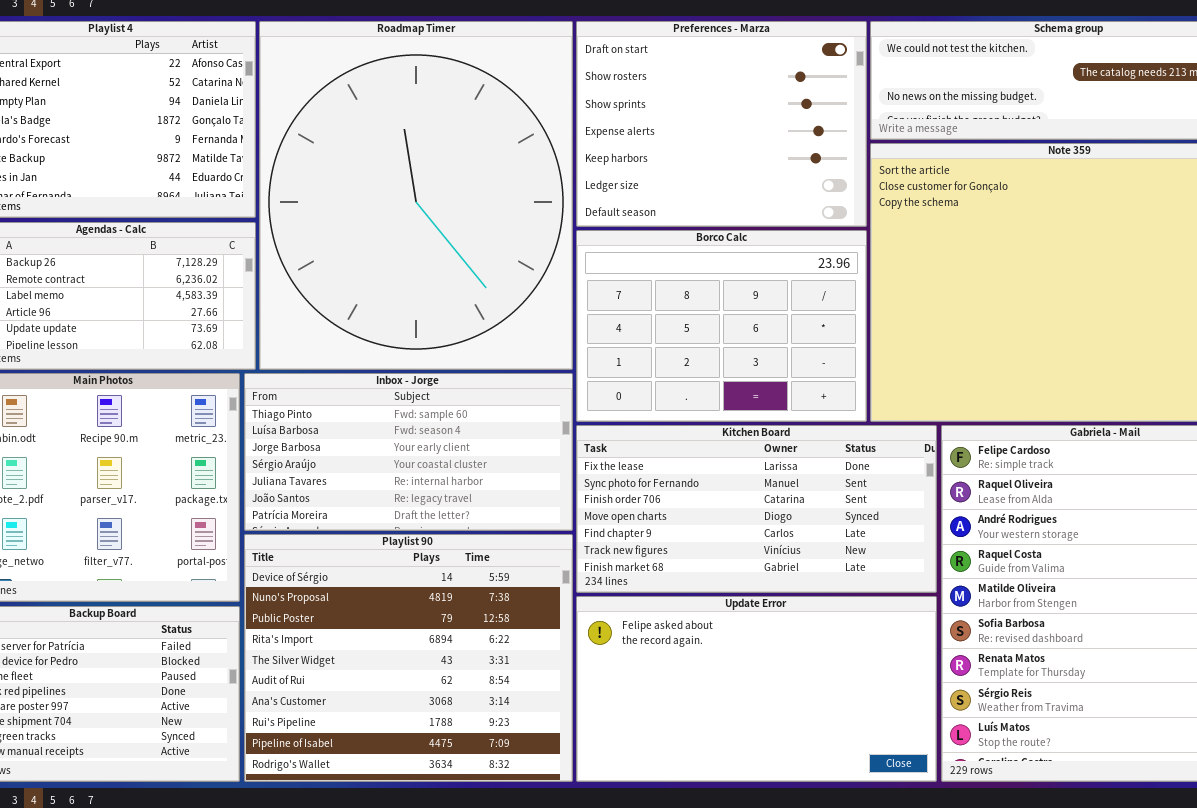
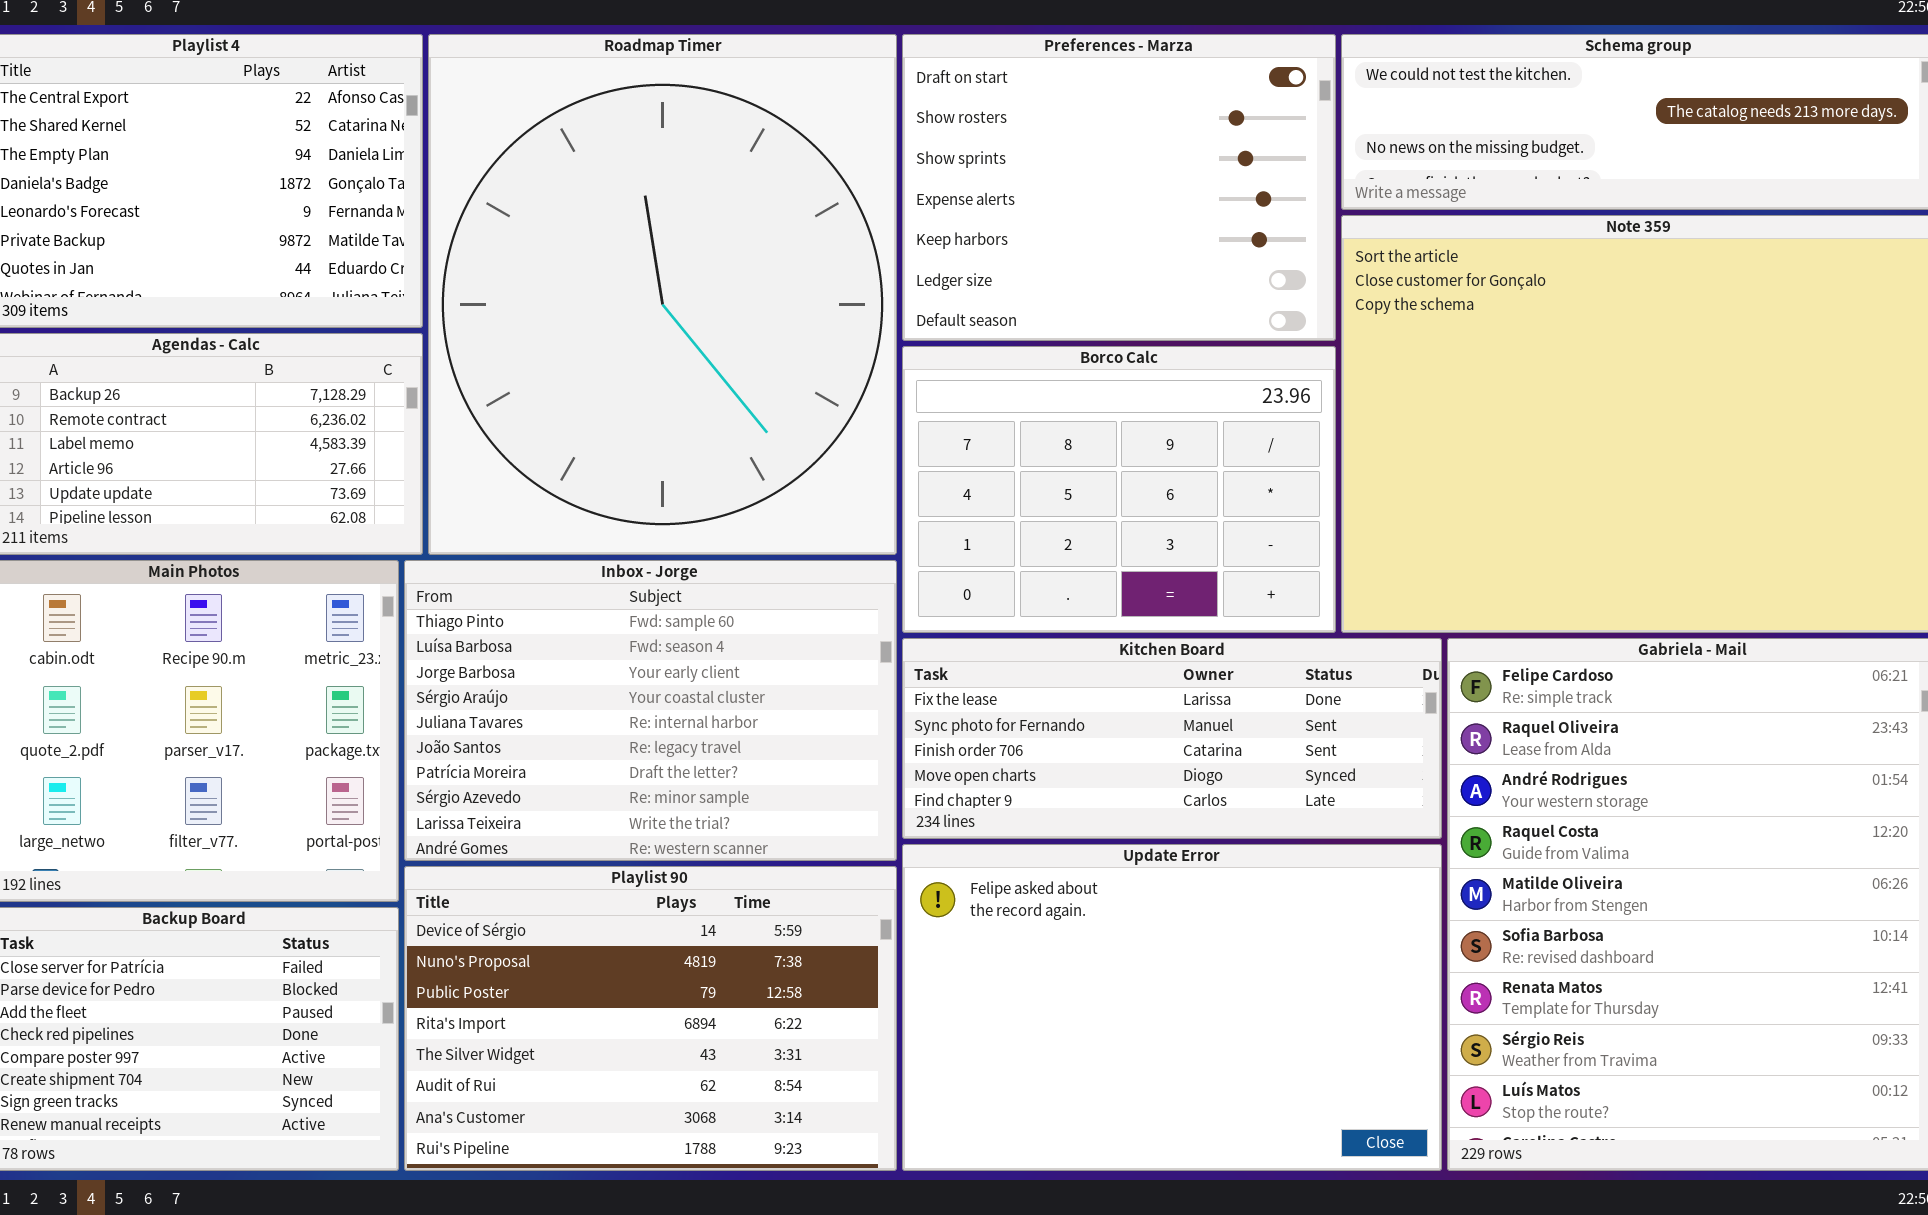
Inbox - Jorge: [244,373,573,531] -> [404,560,897,861], resized
Kitchen Board: [576,425,937,593] -> [902,638,1442,839], resized
Playlist 90: [244,534,573,782] -> [404,866,897,1171], resized
Update Error: [576,596,937,782] -> [902,844,1442,1171], resized

